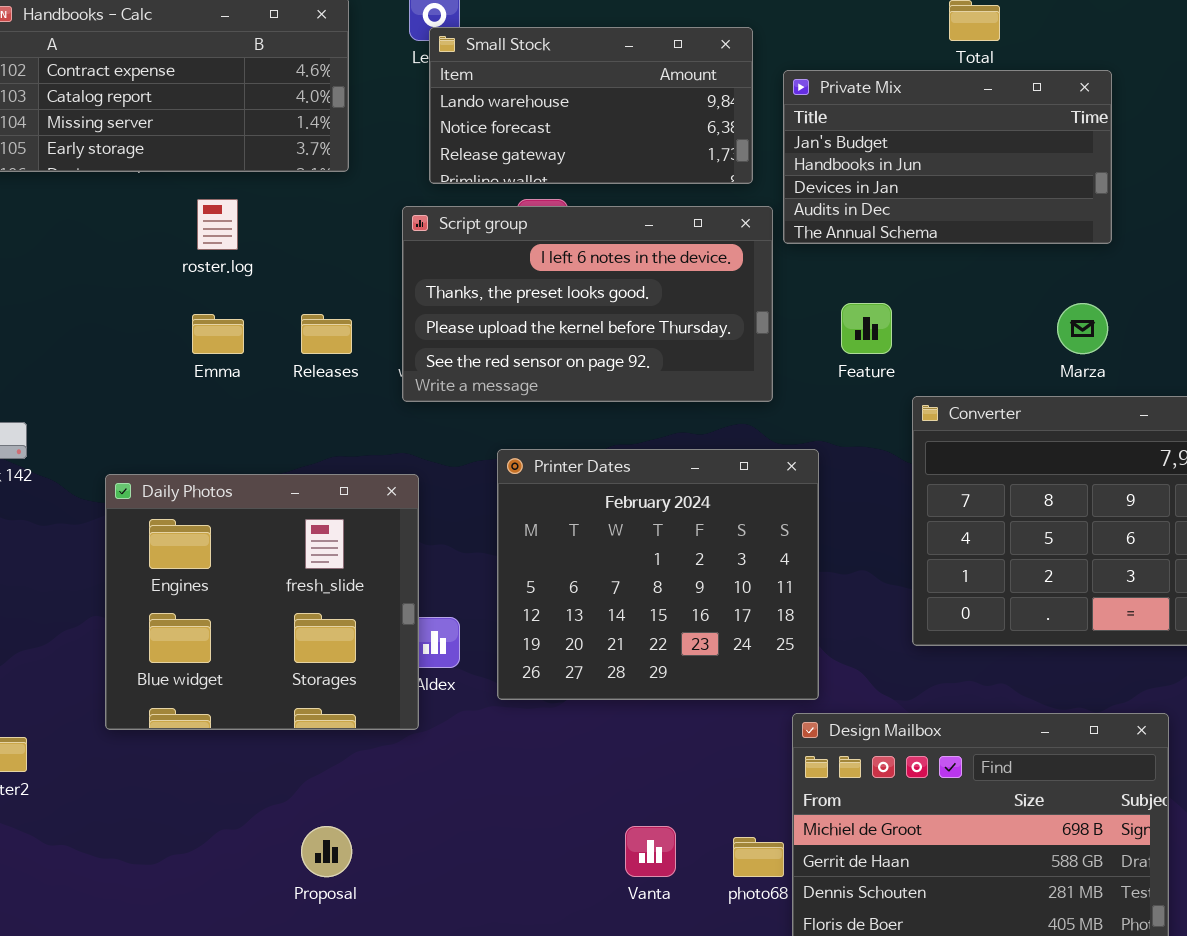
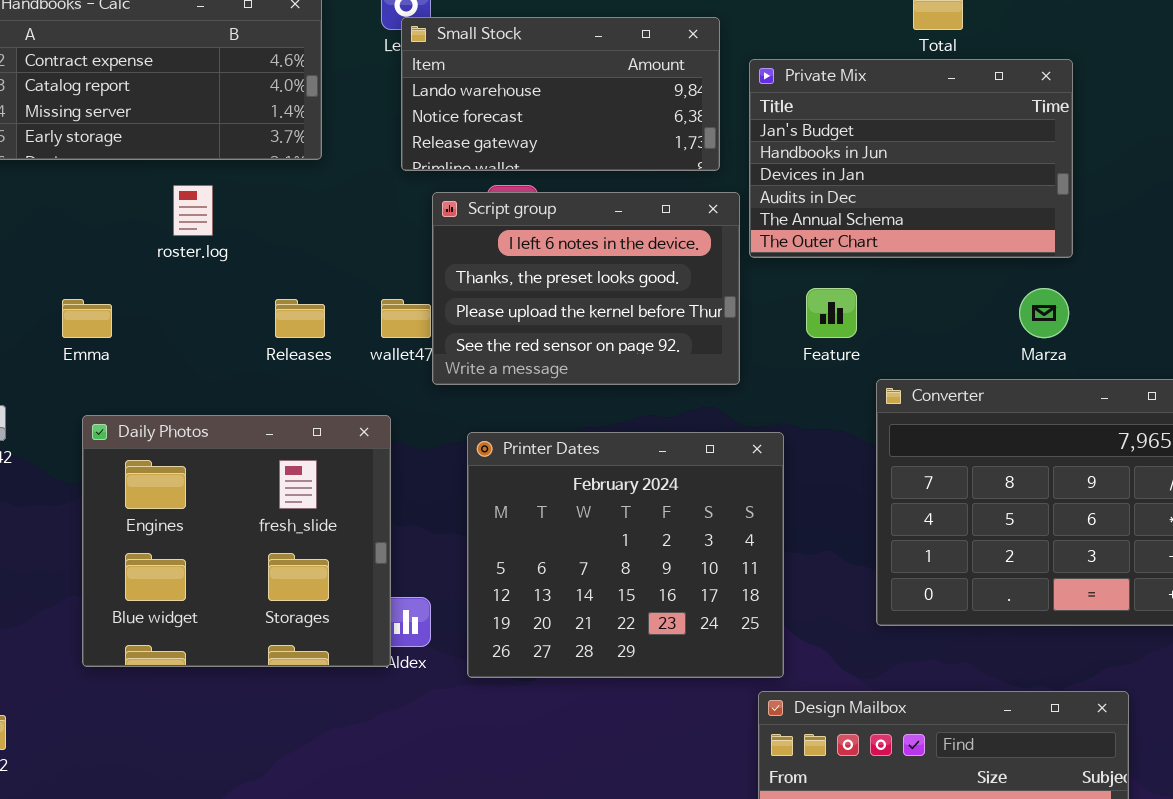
Private Mix: [783,70,1112,244] -> [749,59,1073,258], resized
Script group: [402,206,773,402] -> [432,192,740,385], resized
Emma: [192,314,244,354] -> [62,299,112,338], moved
Daily Photos: [105,474,419,730] -> [82,415,391,667], moved

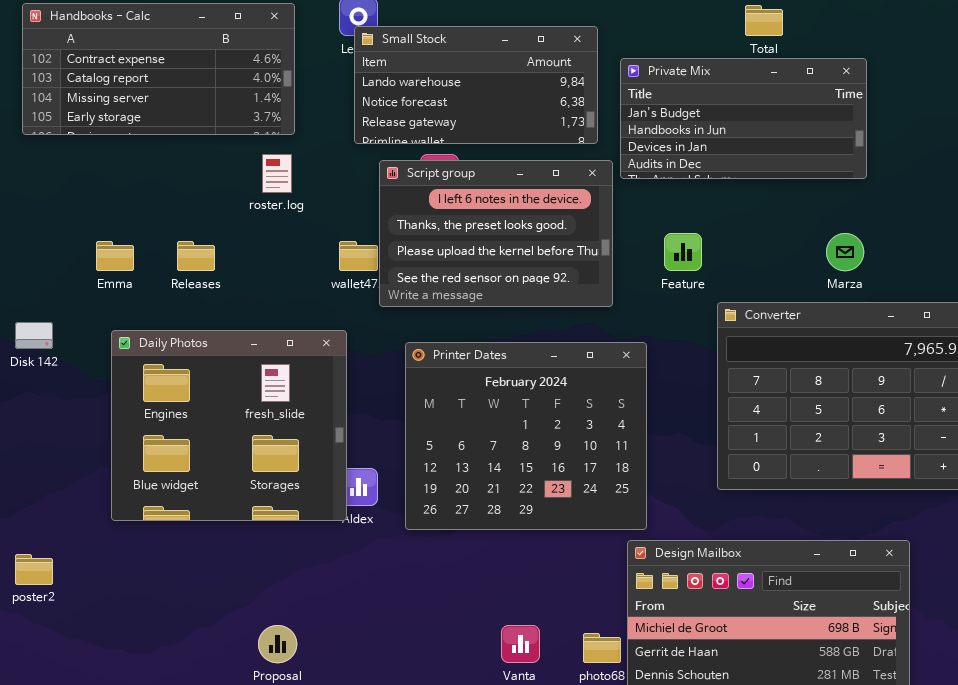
Private Mix: [749,59,1073,258] -> [620,58,867,179], resized
roster.log: [173,185,213,236] -> [262,154,292,193], moved
Releases: [275,299,325,338] -> [177,241,215,271], moved

